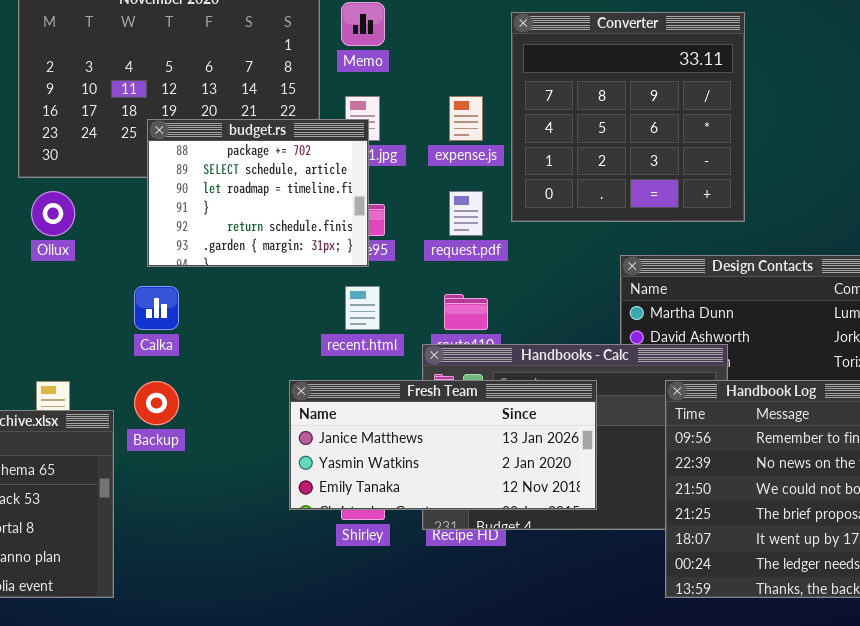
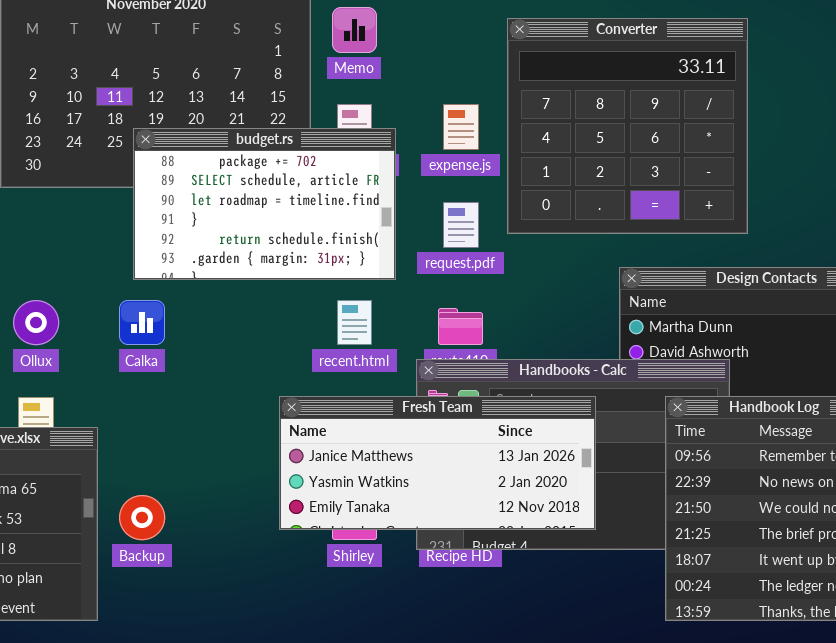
budget.rs: [147,119,369,267] -> [133,128,396,280], resized
Ollux: [31,191,75,236] -> [13,300,59,345], moved
Backup: [134,381,179,425] -> [119,495,165,540], moved

